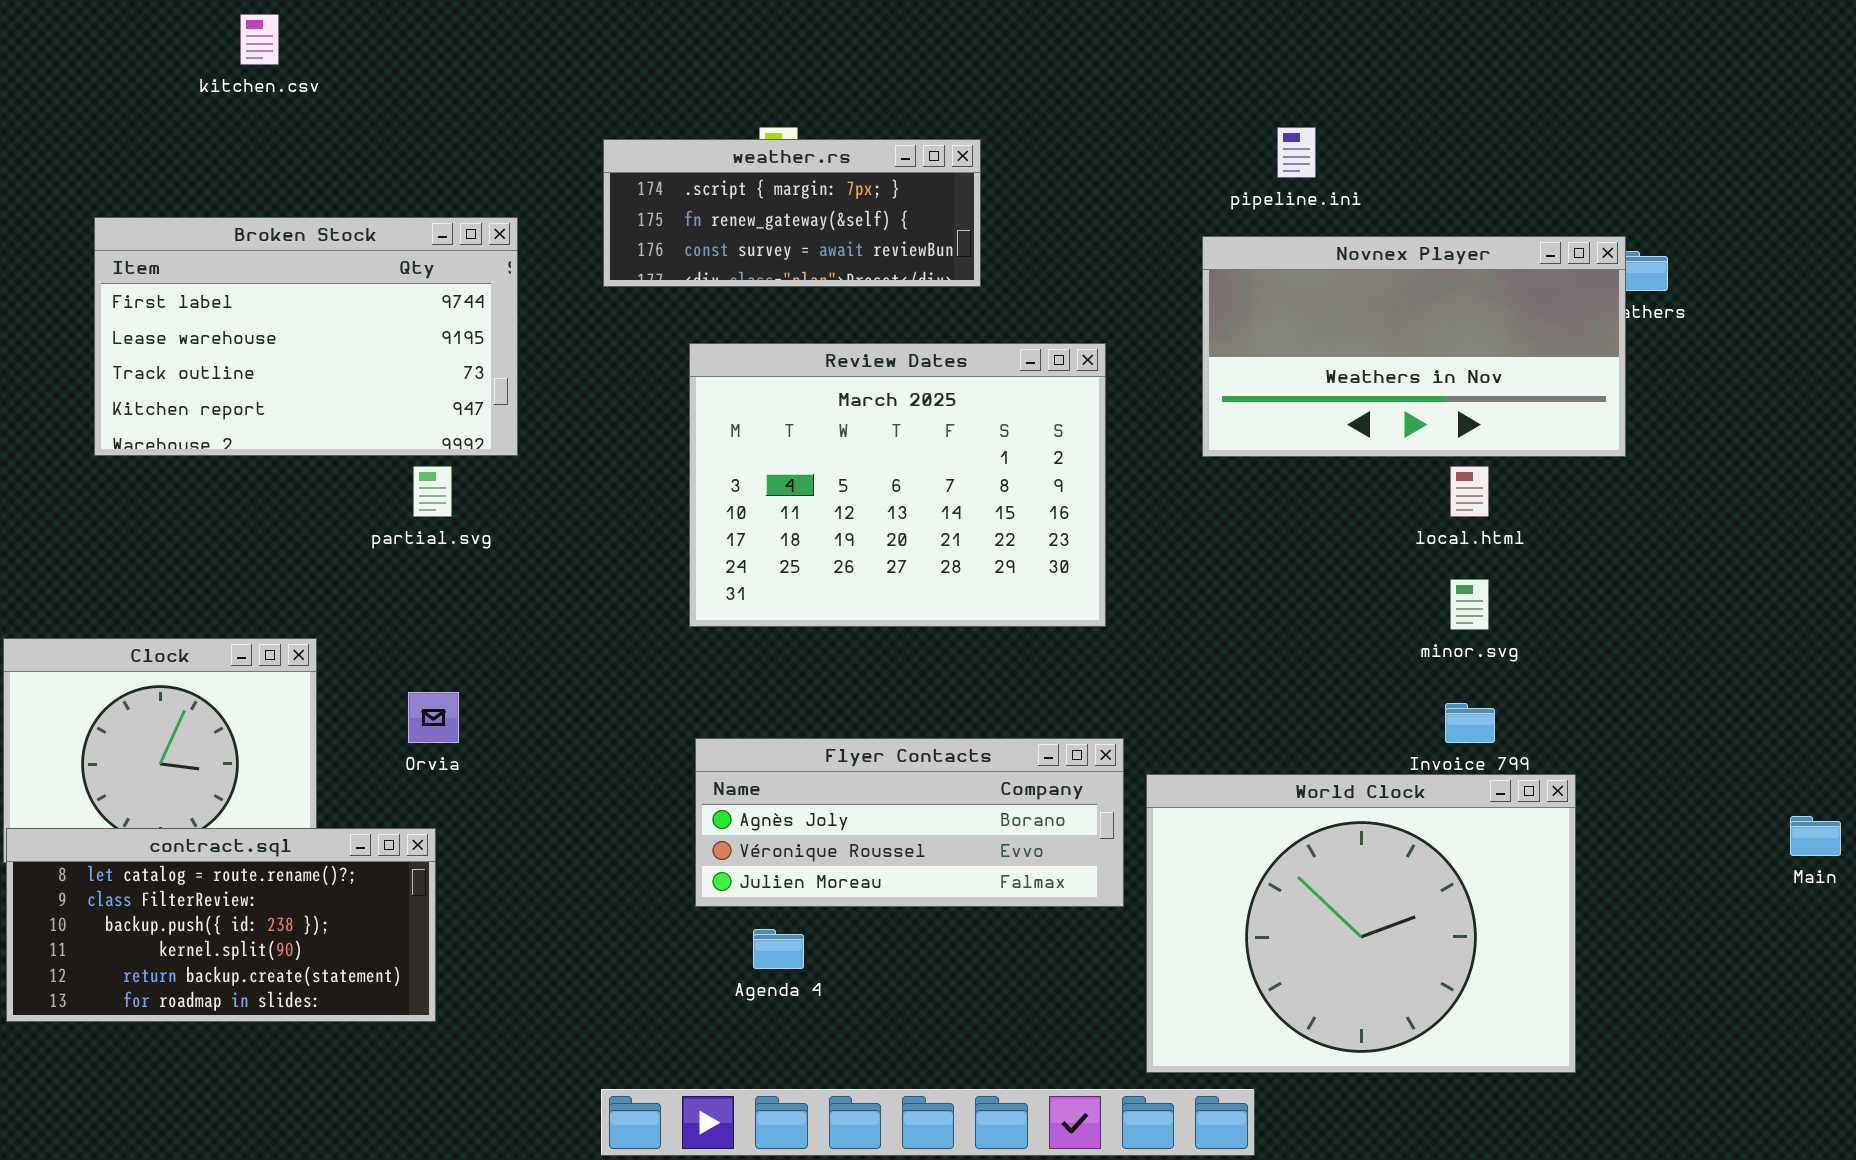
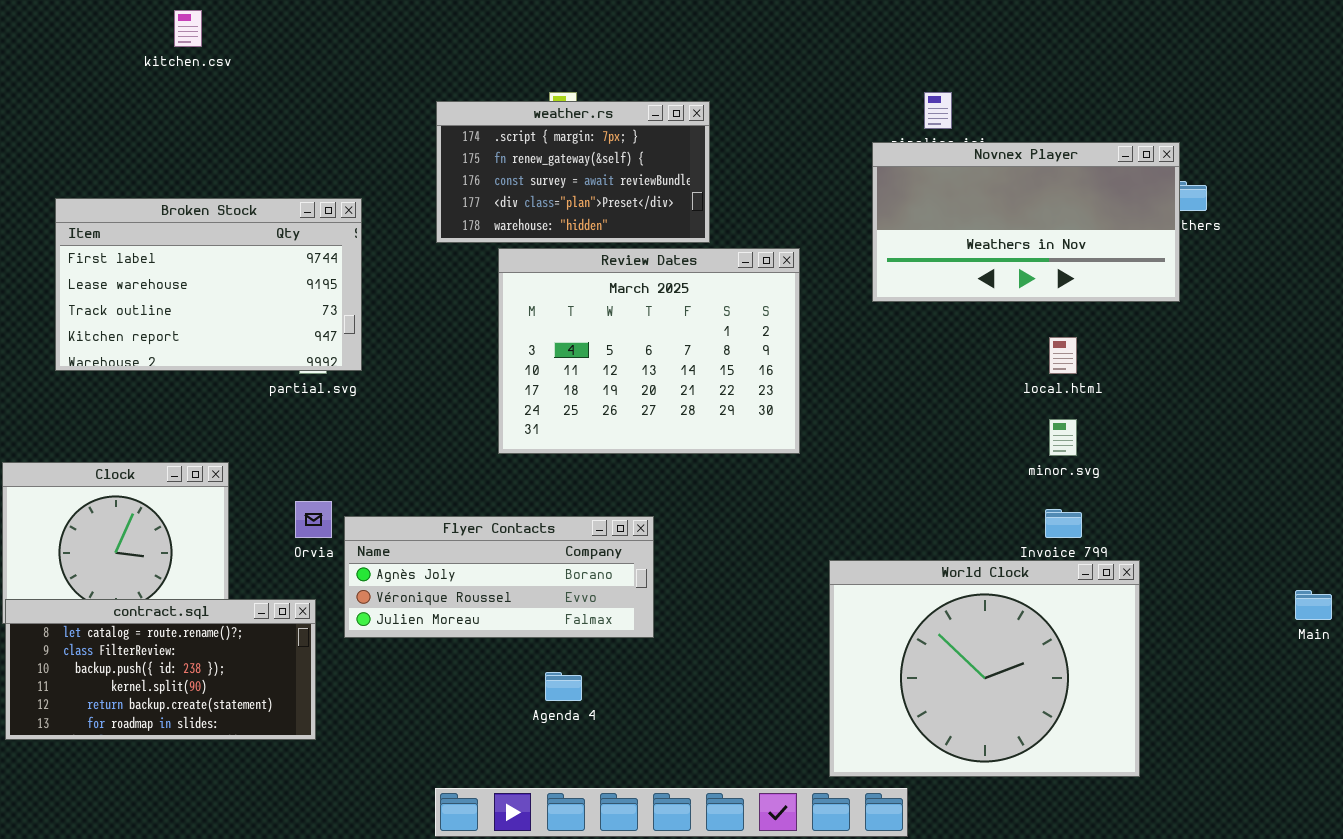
weather.rs: [603,139,981,287] -> [436,101,710,243], resized
Broken Stock: [94,217,518,456] -> [55,198,362,371], moved
Novnex Player: [1202,236,1626,457] -> [872,142,1180,302], moved
Flyer Contacts: [695,738,1124,907] -> [344,516,654,638], moved

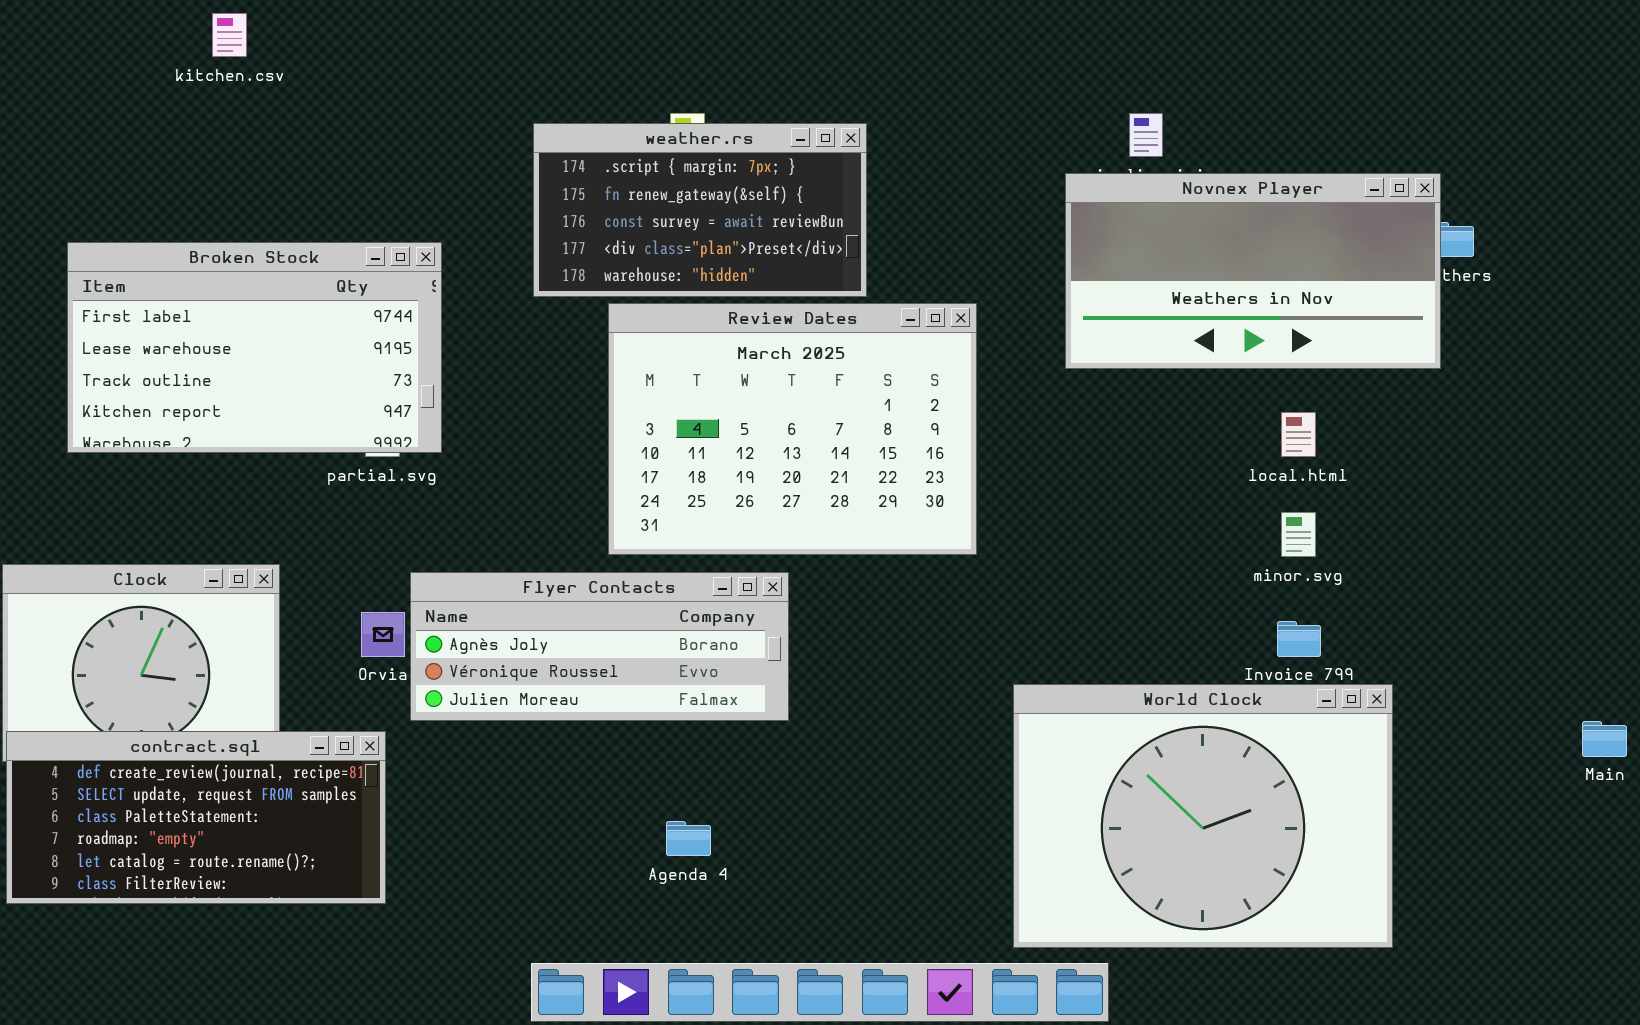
Flyer Contacts: [344,516,654,638] -> [410,572,789,721], moved
contract.sql: [5,599,316,740] -> [6,731,386,904], scrolled up 4 rows

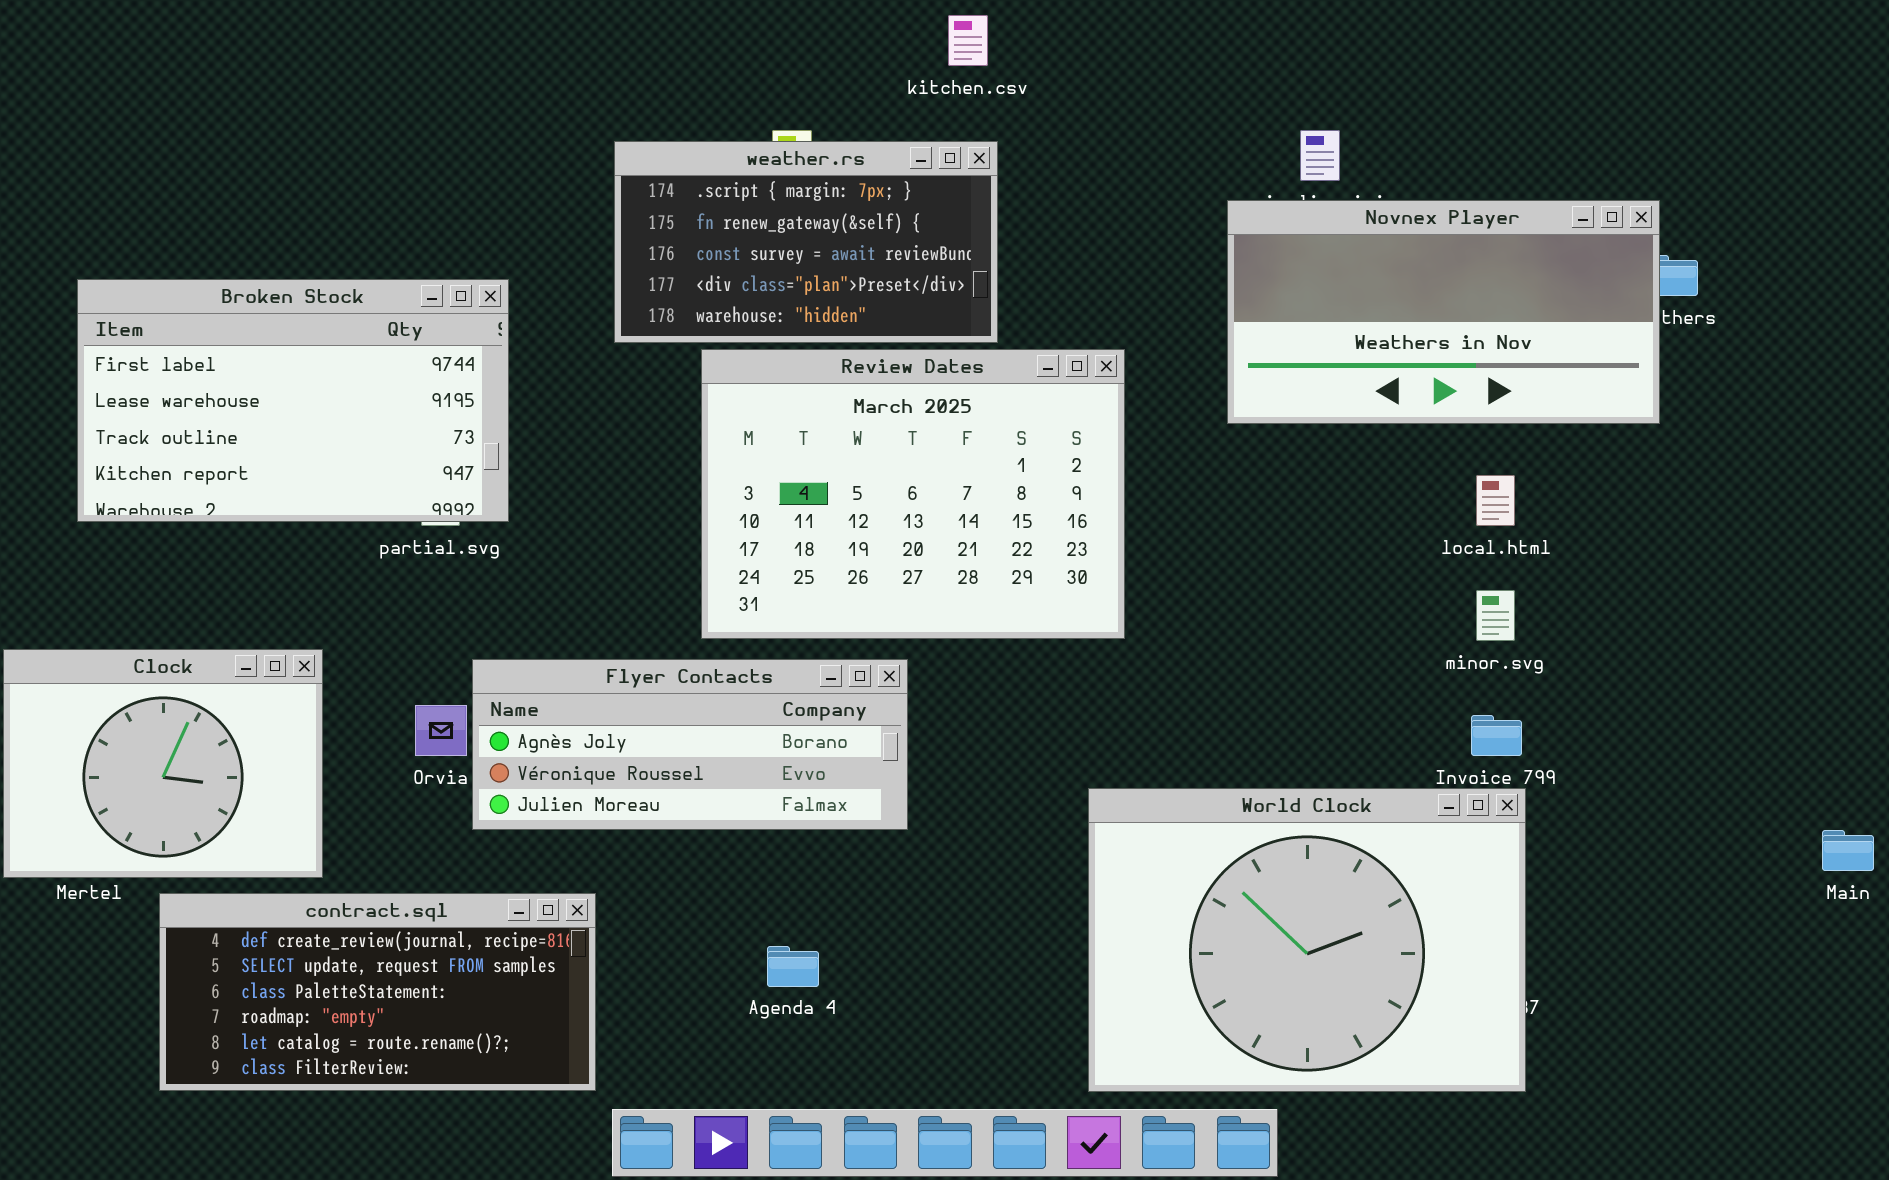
kitchen.csv: [212,13,247,57] -> [948,15,988,66], moved
World Clock: [1013,684,1393,948] -> [1088,788,1526,1092], moved
contract.sql: [6,731,386,904] -> [159,893,596,1091], moved

